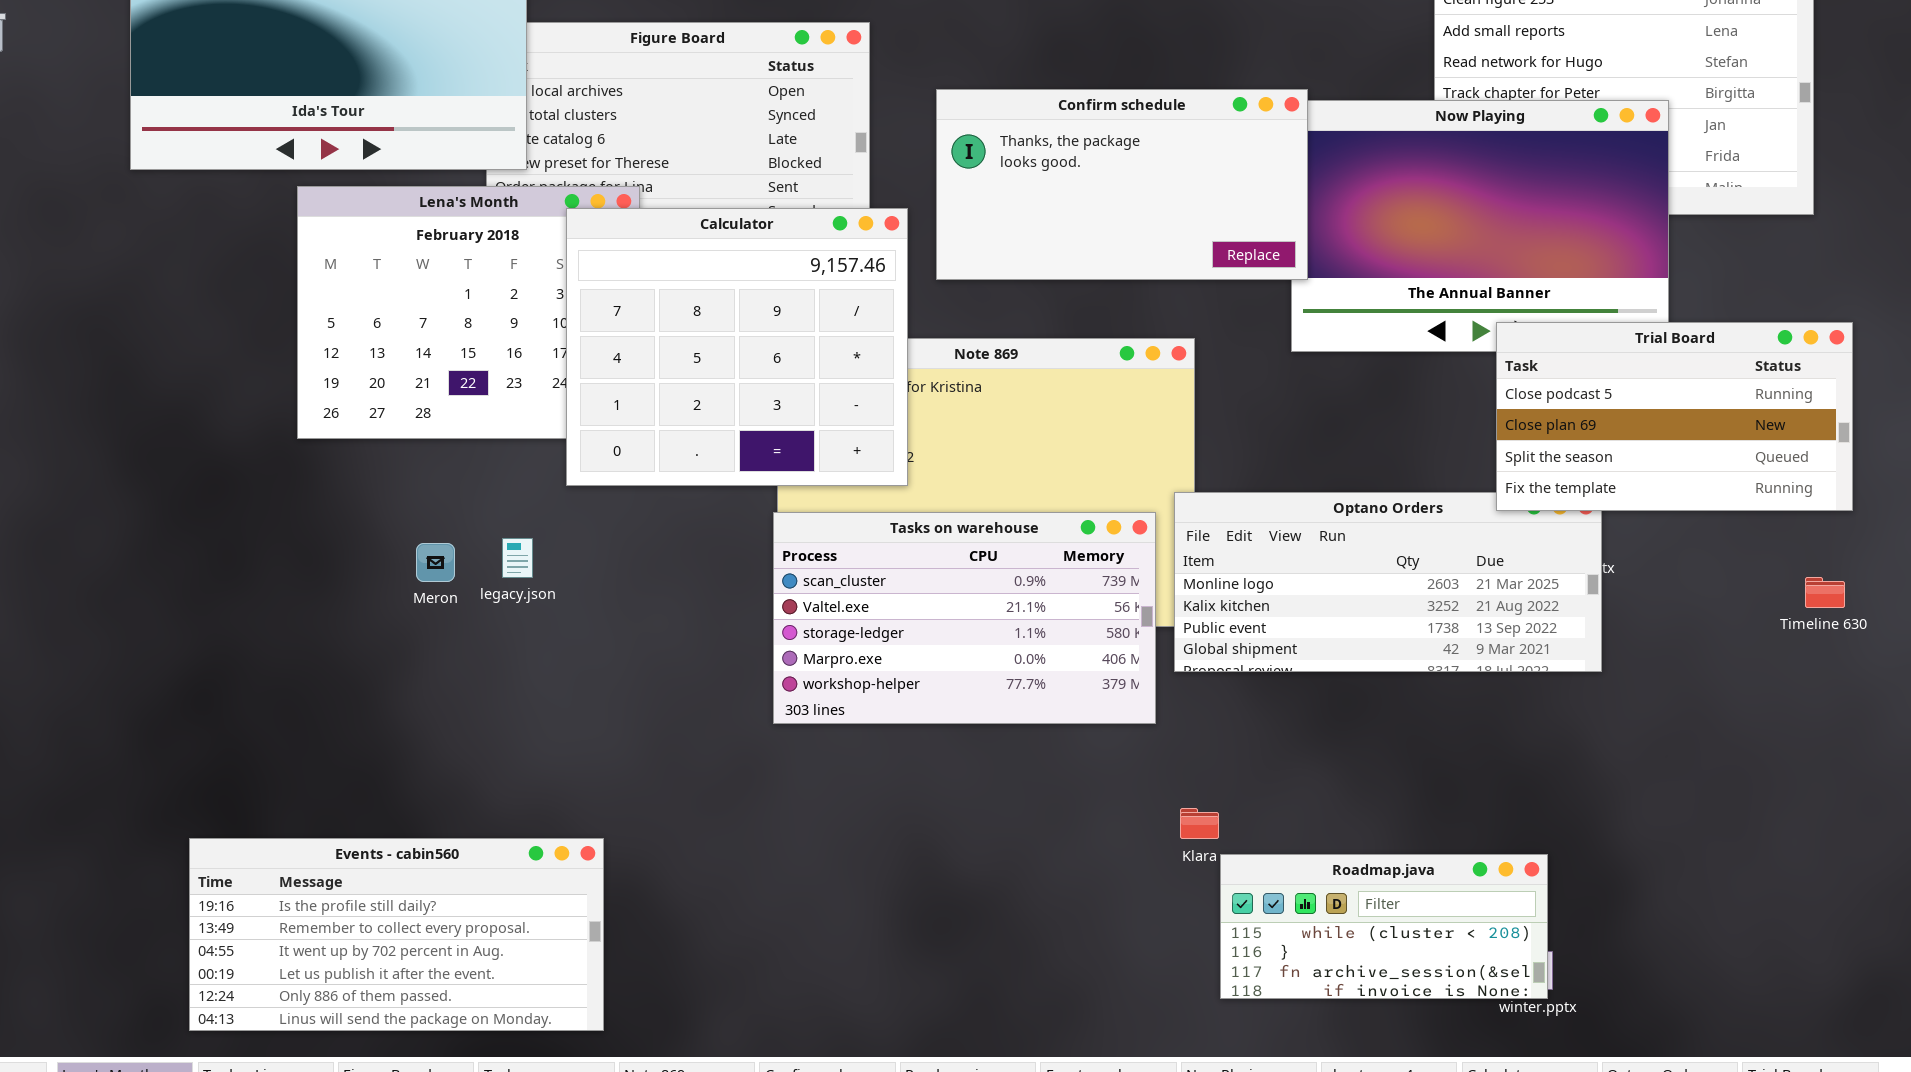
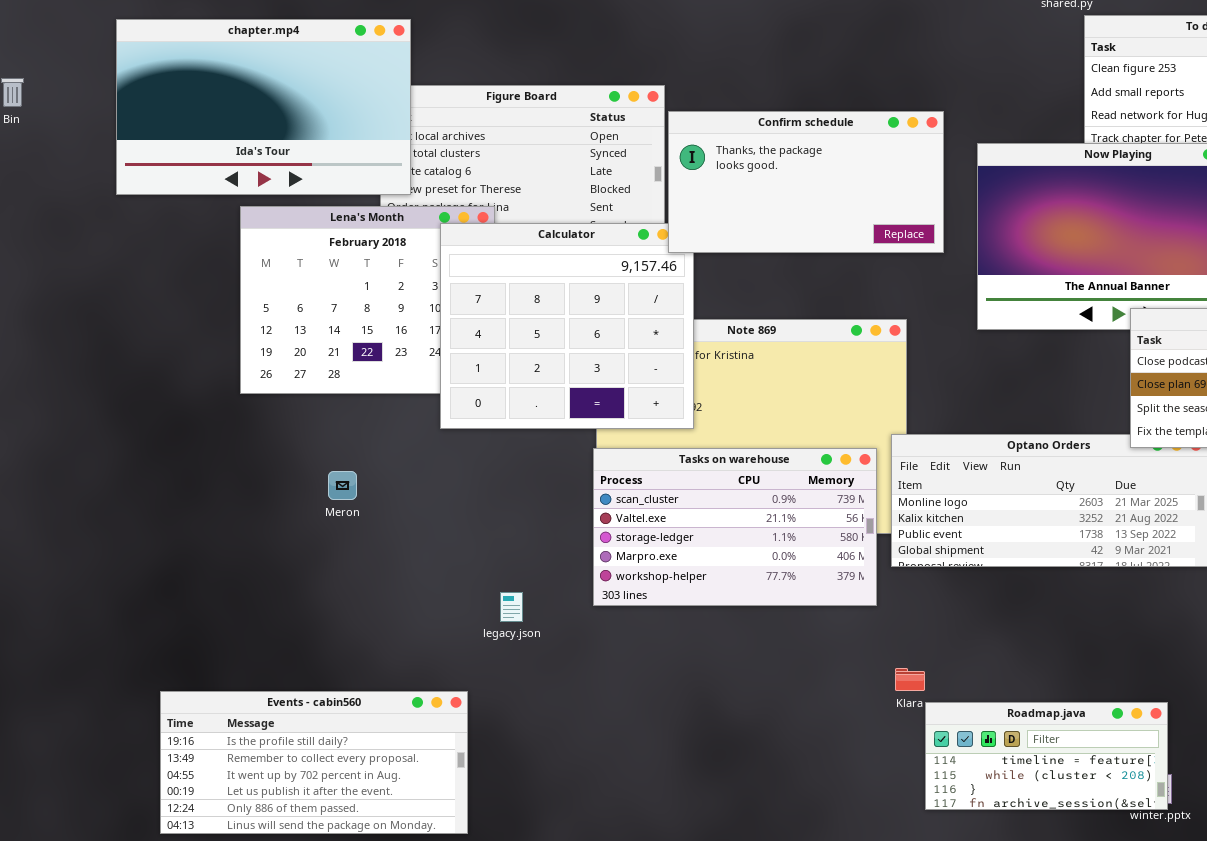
Confirm schedule: [936,89,1308,280] -> [668,111,944,253], moved
legacy.json: [502,538,533,578] -> [500,592,523,622], moved
Roadmap.java: [1220,854,1548,999] -> [925,702,1168,810], scrolled up 1 row

